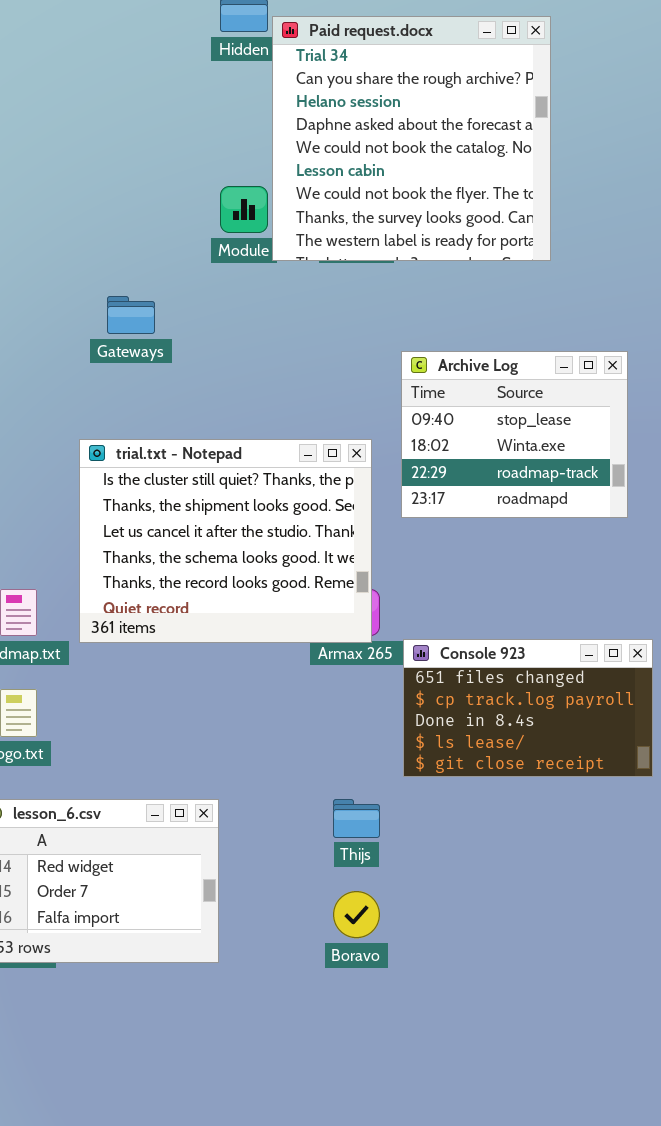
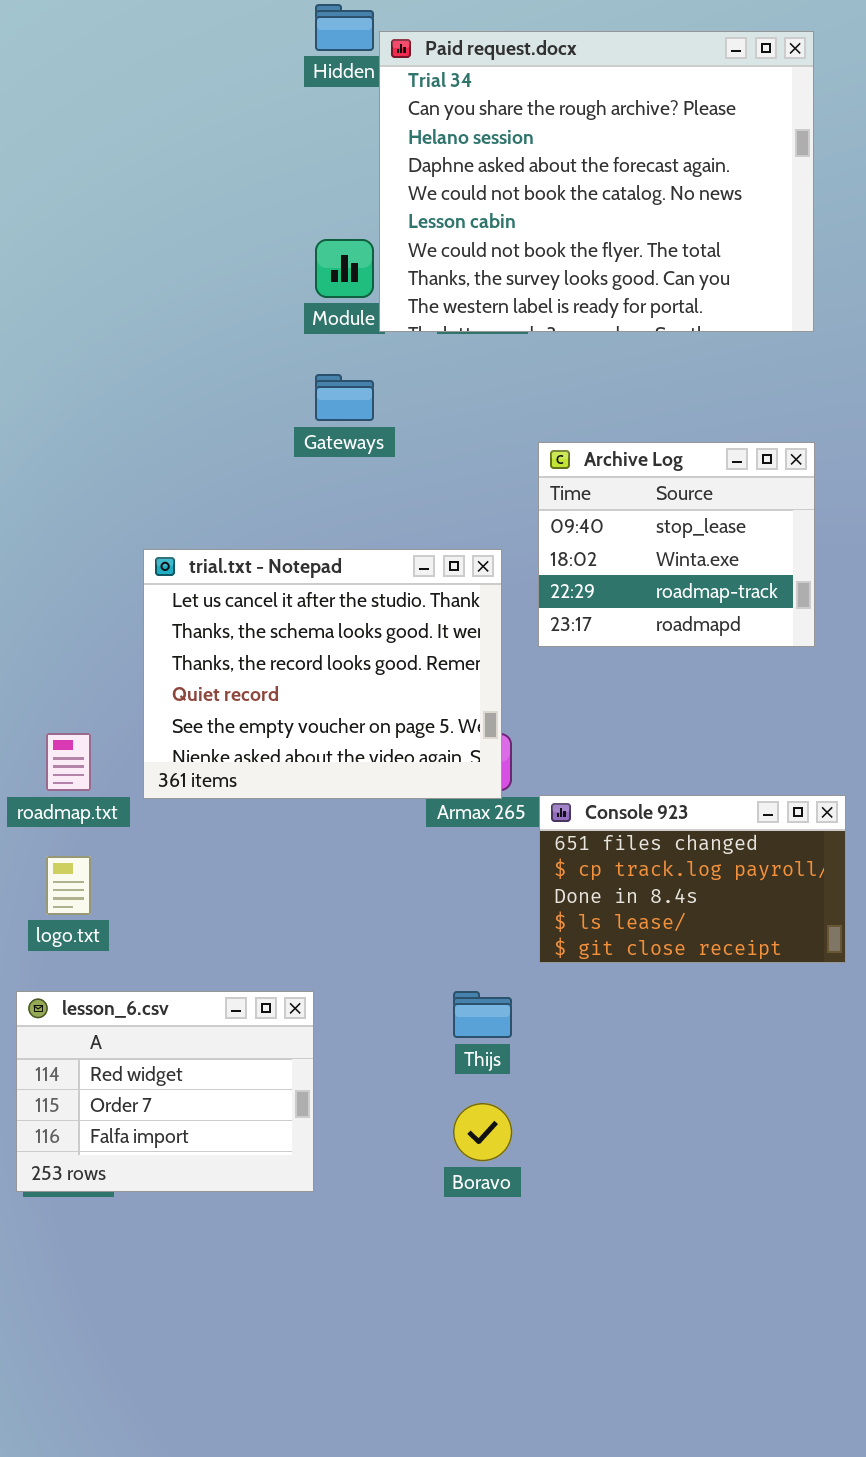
Paid request.docx: [272,16,551,261] -> [379,31,814,332], resized
Gateways: [107,296,155,334] -> [315,374,374,421], moved
trial.txt - Notepad: [79,439,372,643] -> [143,549,502,799], scrolled down 2 rows

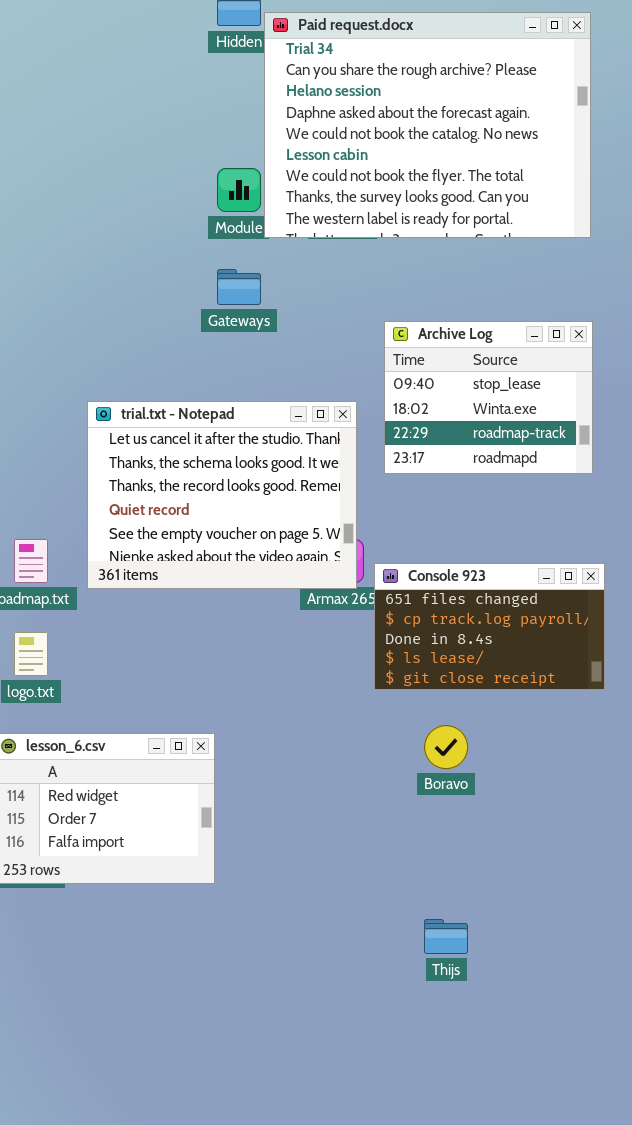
Console 923: [539,795,846,963] -> [374,563,605,690], moved
Thijs: [453,991,512,1038] -> [424,919,468,954], moved
Boravo: [453,1103,512,1161] -> [424,725,468,769], moved

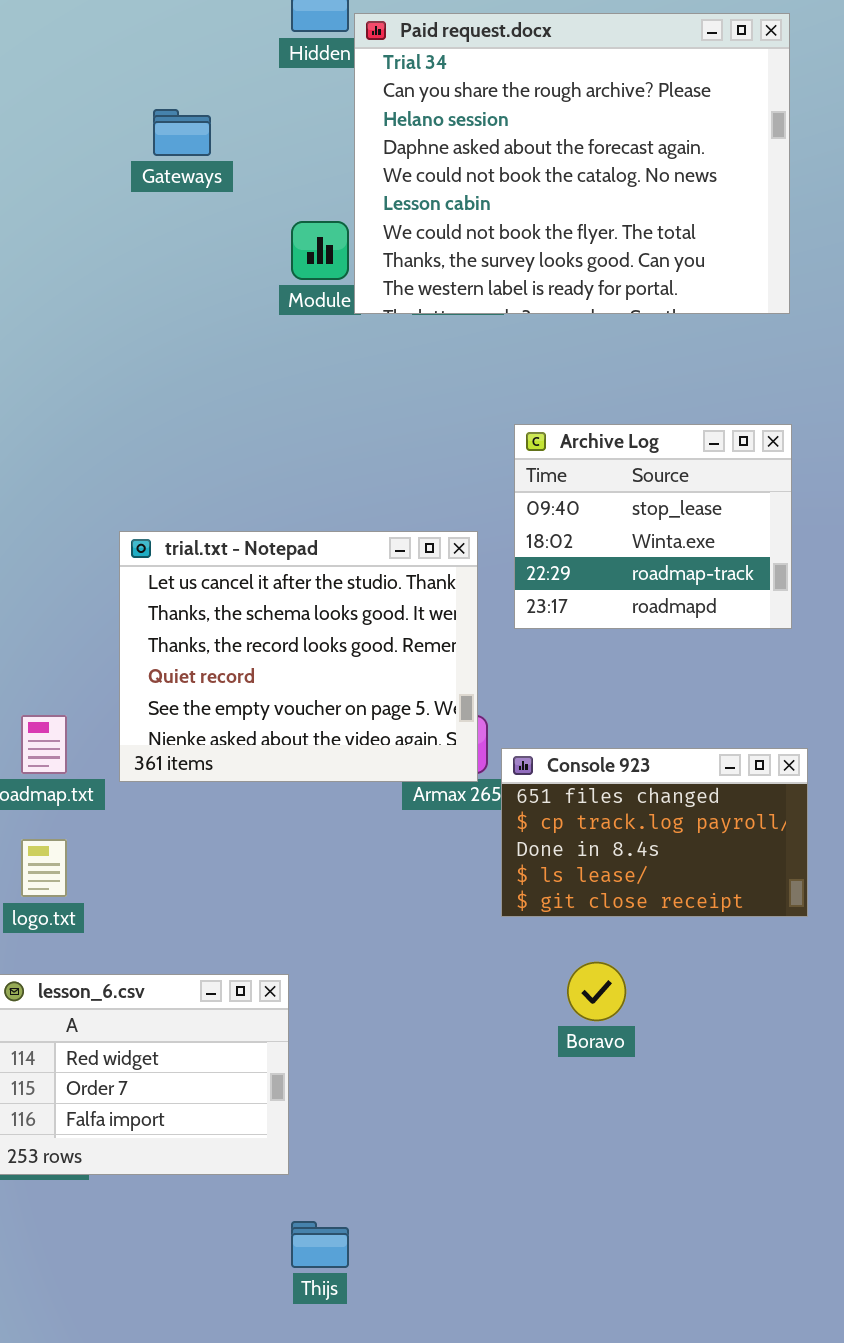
Gateways: [217,269,261,305] -> [153,109,211,156], moved
Thijs: [424,919,468,954] -> [291,1221,349,1268], moved

